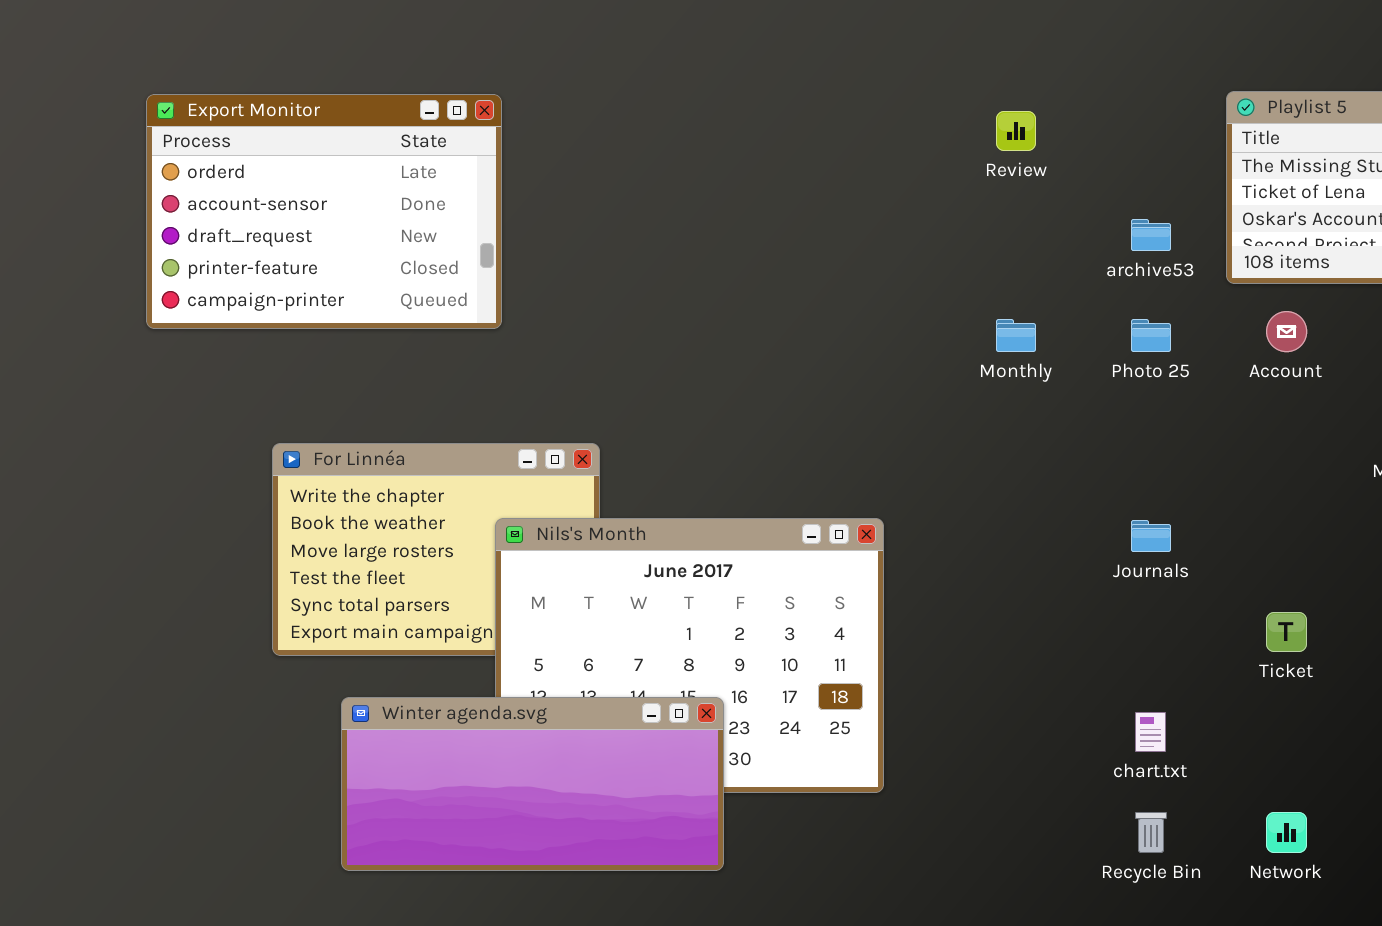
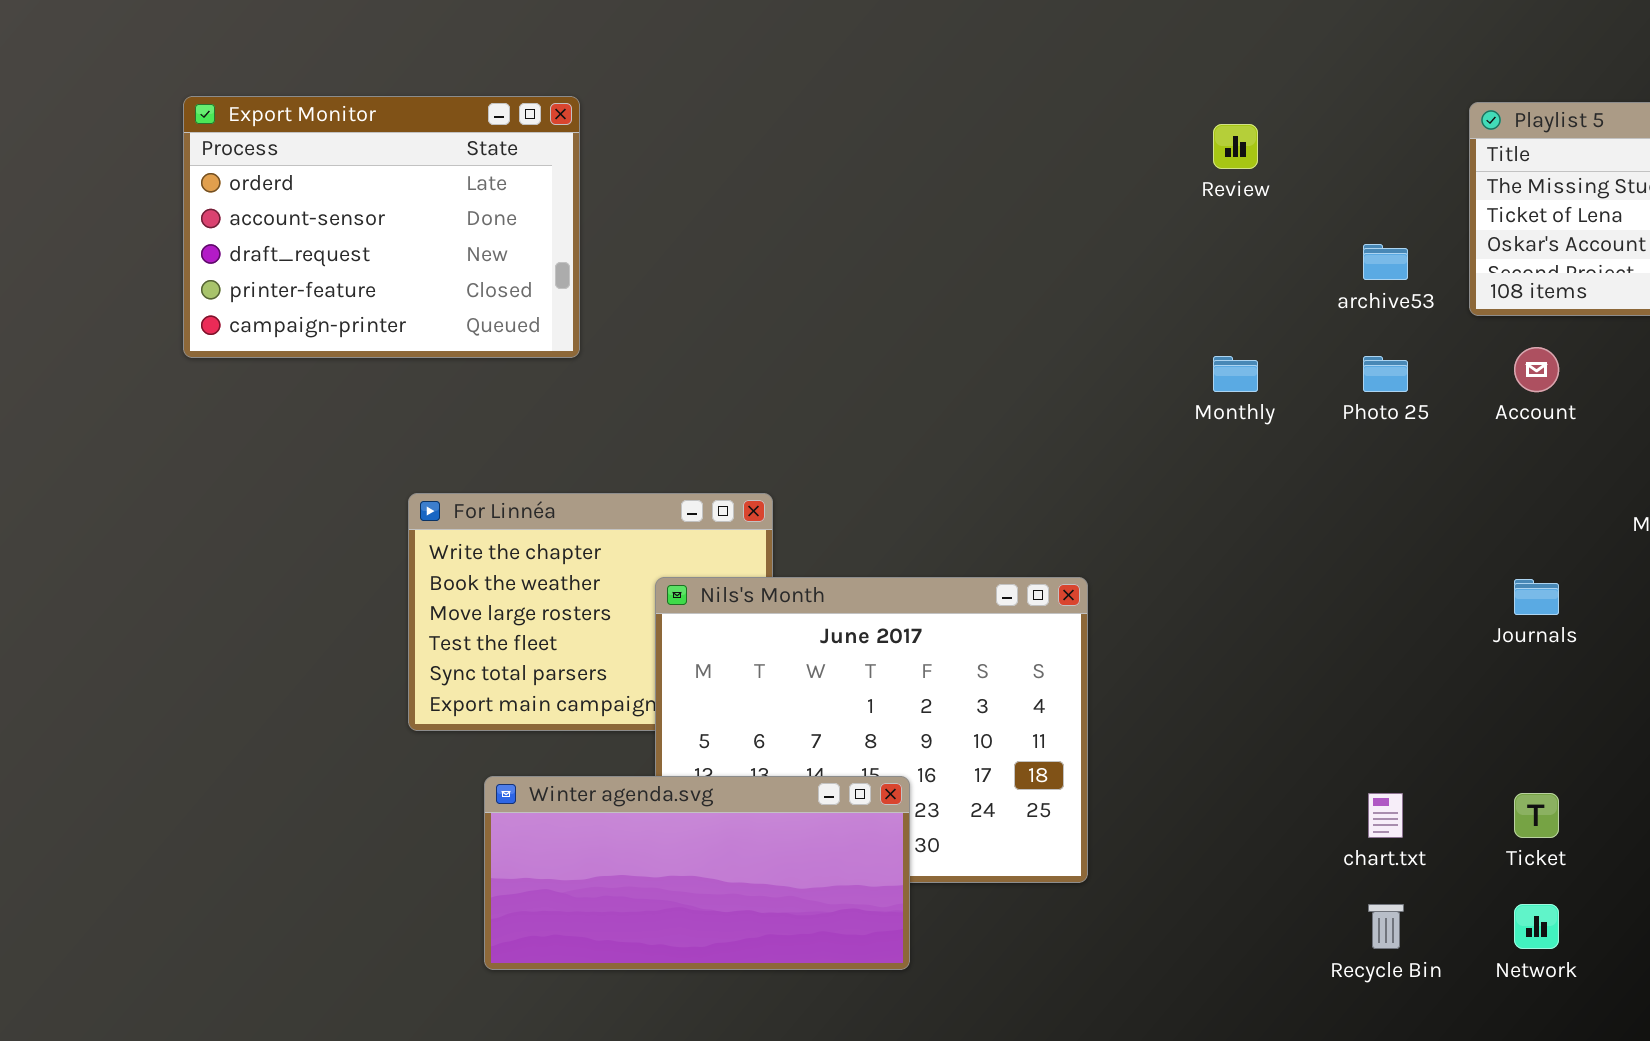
Export Monitor: [146,94,502,329] -> [183,96,580,358], moved
Journals: [1131,520,1171,552] -> [1514,579,1559,615], moved
Ticket: [1266,612,1307,652] -> [1514,793,1559,838], moved

